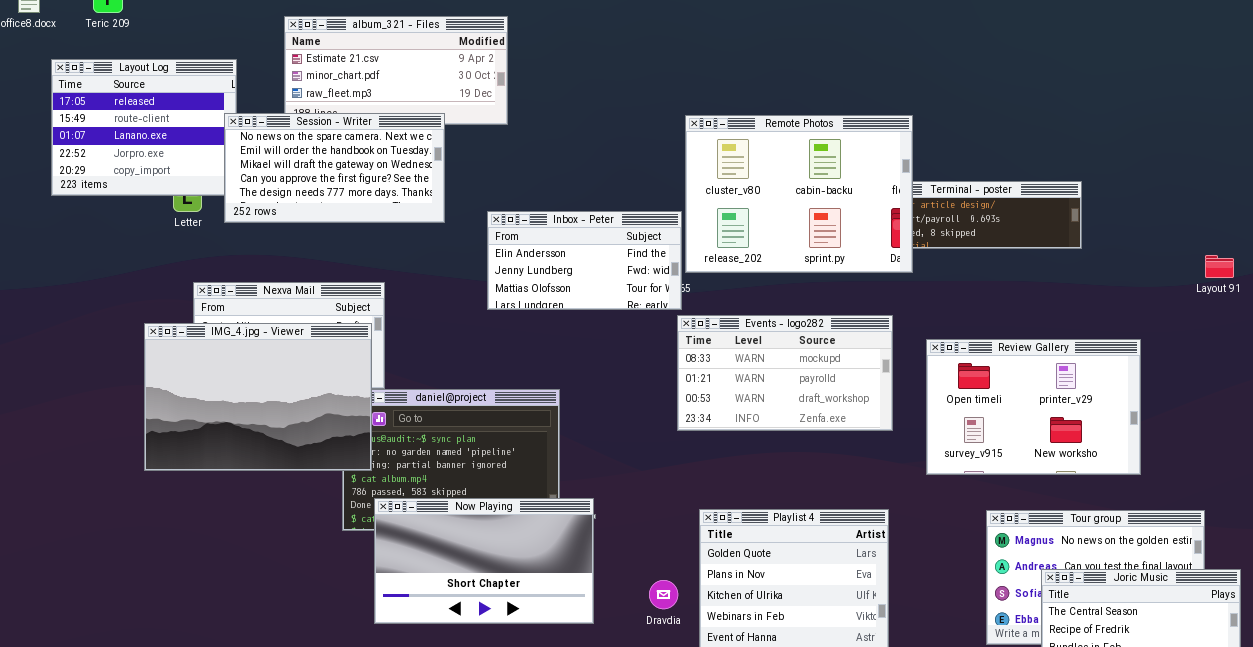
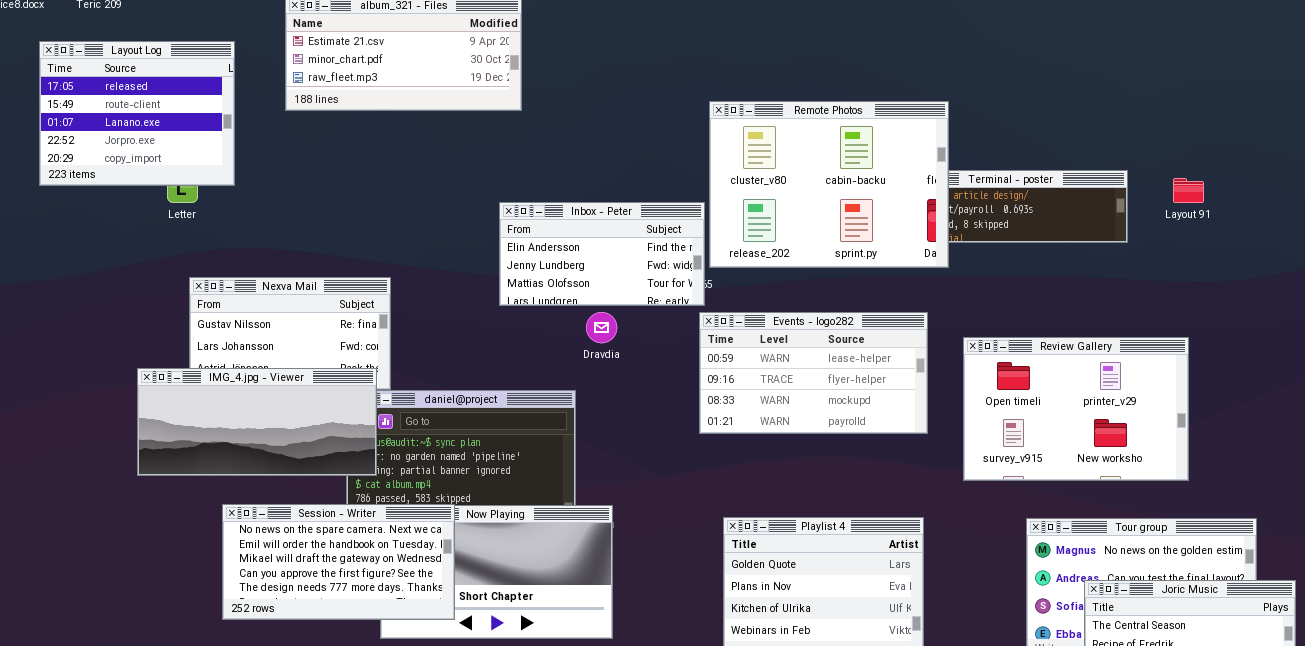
Session - Writer: [224,113,445,223] -> [222,504,455,620], moved
Layout 91: [1205,255,1234,278] -> [1173,178,1204,203], moved
Events - logo282: [677,315,893,431] -> [699,312,928,434], scrolled up 2 rows
IMG_4.jpg - Viewer: [144,323,372,471] -> [137,368,377,476], resized
Dravdia: [649,580,678,609] -> [586,312,617,343], moved

